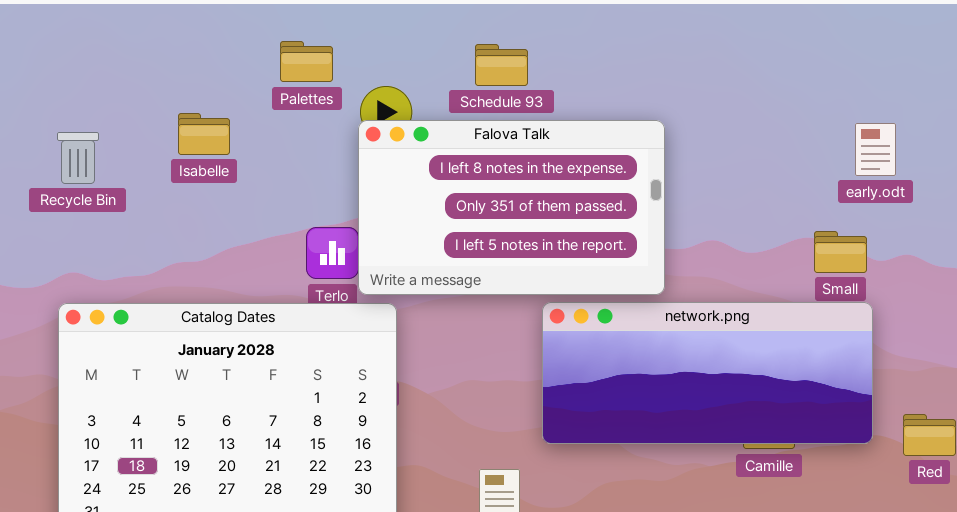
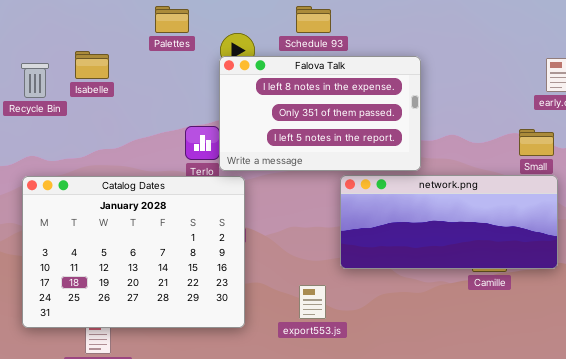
Palettes: [280,41,333,82] -> [155,6,189,33], moved
Isabelle: [178,113,230,155] -> [75,51,109,79], moved

